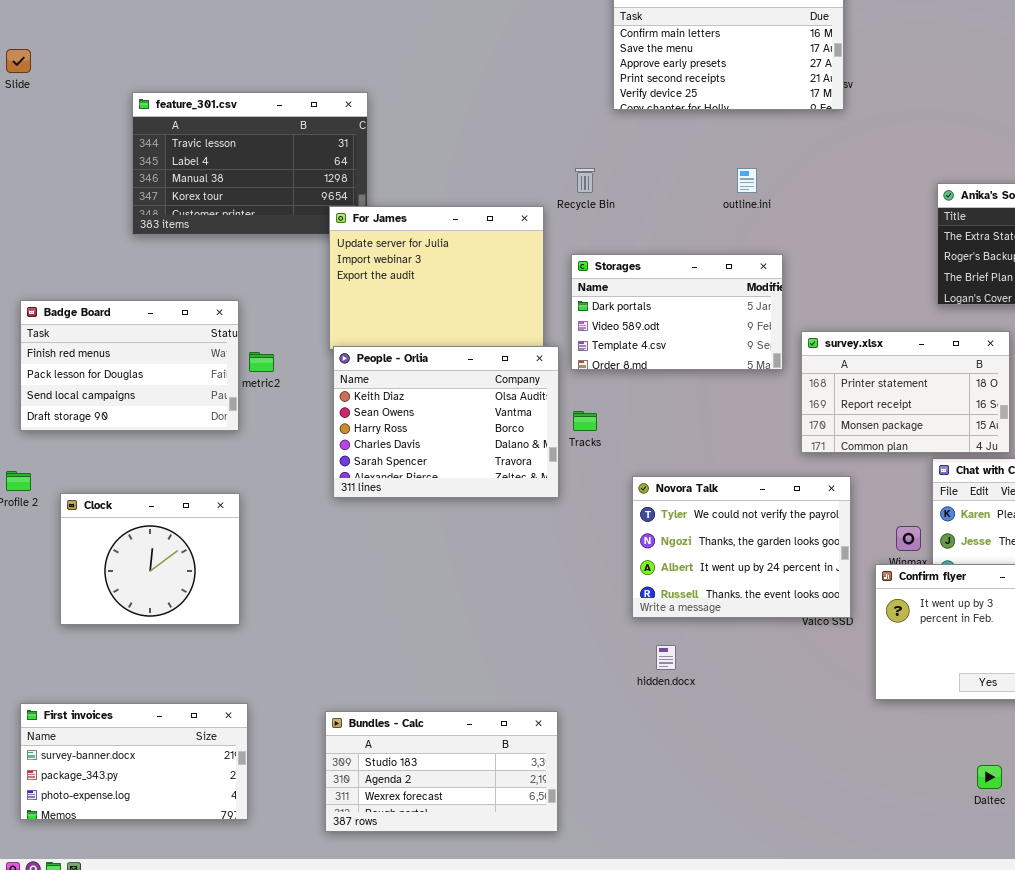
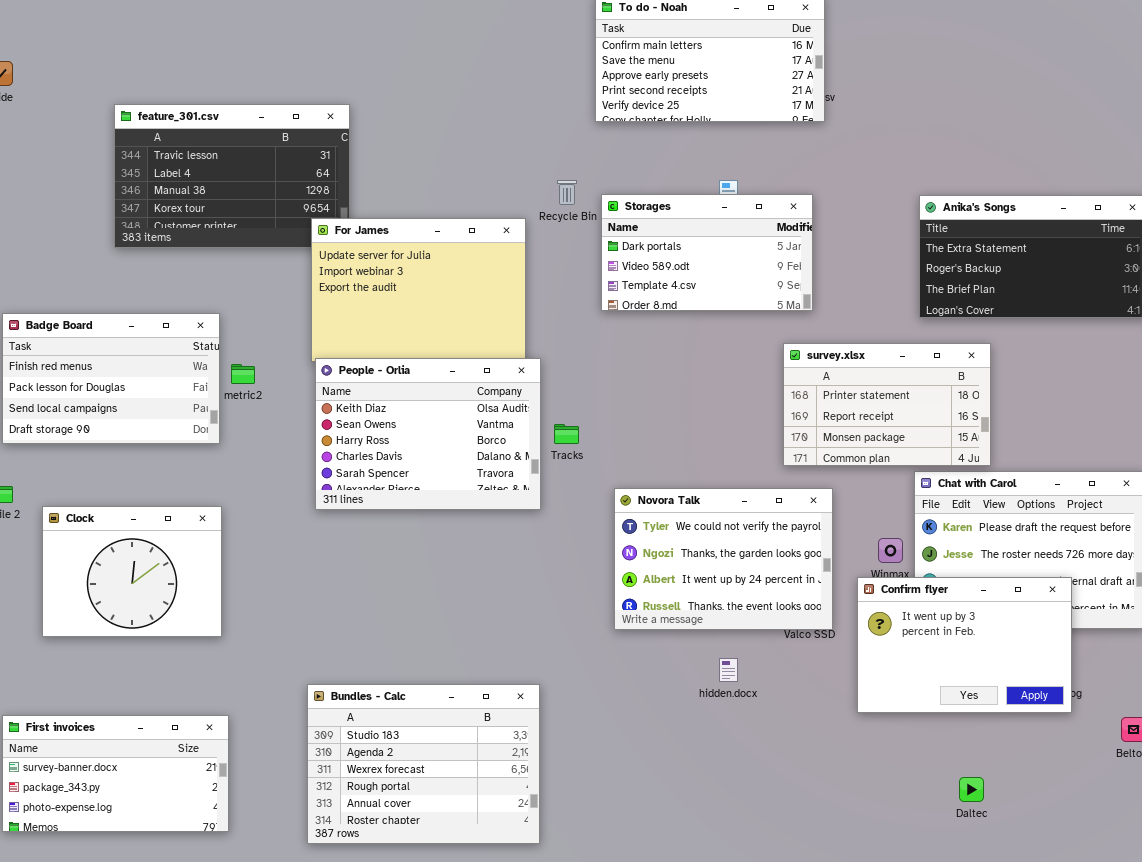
Storages: [571,254,783,370] -> [601,194,813,311], moved
hidden.docx: [656,645,676,670] -> [719,658,738,682], moved
Bundles - Calc: [325,711,558,832] -> [307,684,540,844], resized

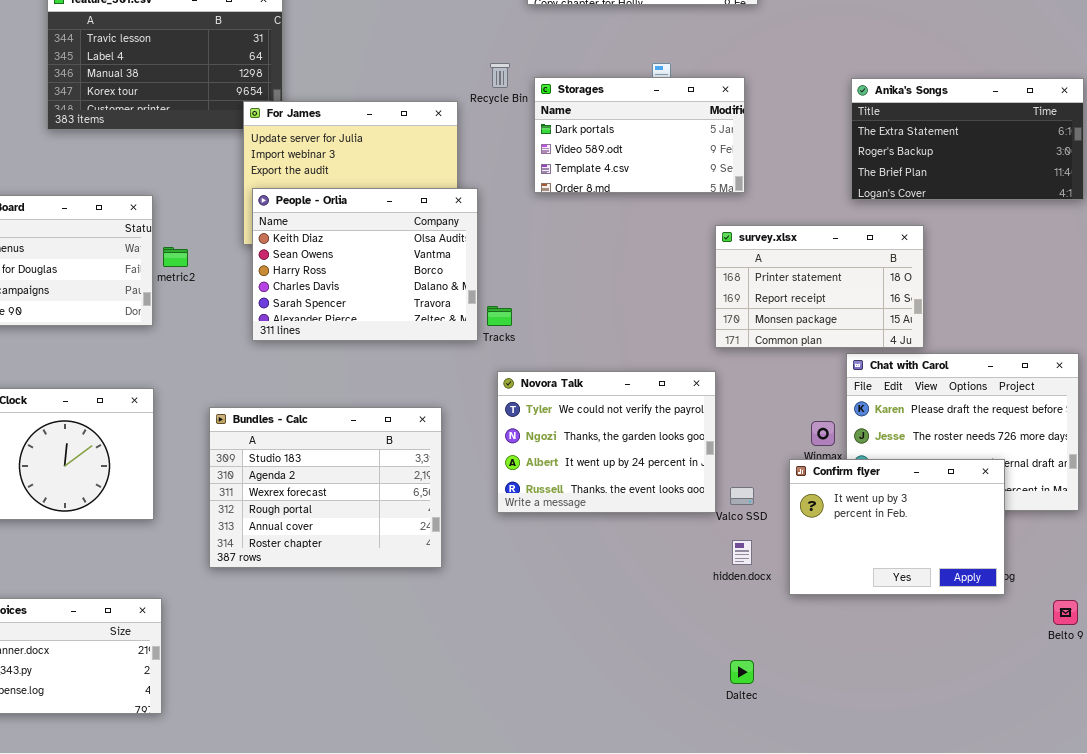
People - Orlia: [315,358,541,510] -> [252,188,478,341], moved
Novora Talk: [614,488,833,630] -> [497,371,716,513], moved
hidden.docx: [719,658,738,682] -> [732,540,752,565], moved
Bundles - Calc: [307,684,540,844] -> [209,407,442,568], moved
Daltec: [959,777,984,802] -> [730,660,754,684], moved

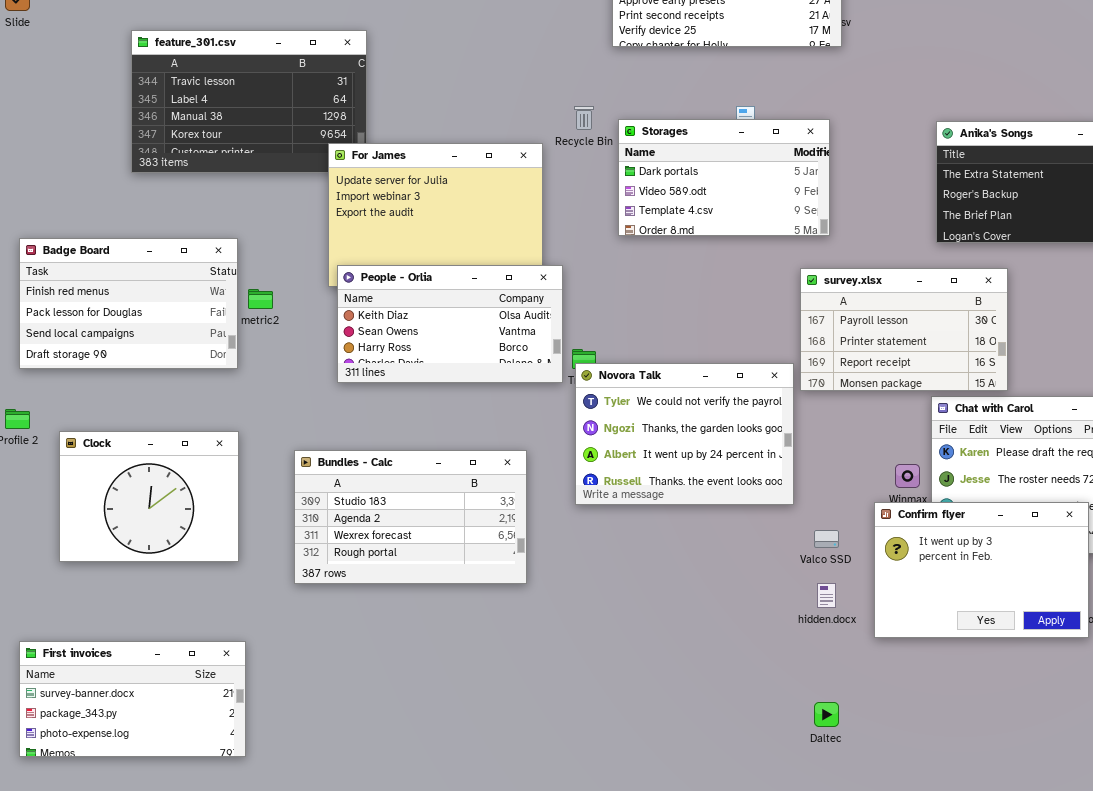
People - Orlia: [252,188,478,341] -> [337,265,563,383], resized
survey.xlsx: [715,225,924,348] -> [800,268,1008,391], scrolled up 1 row
Novora Talk: [497,371,716,513] -> [575,363,794,505], moved
Bundles - Calc: [209,407,442,568] -> [294,450,527,584], resized

